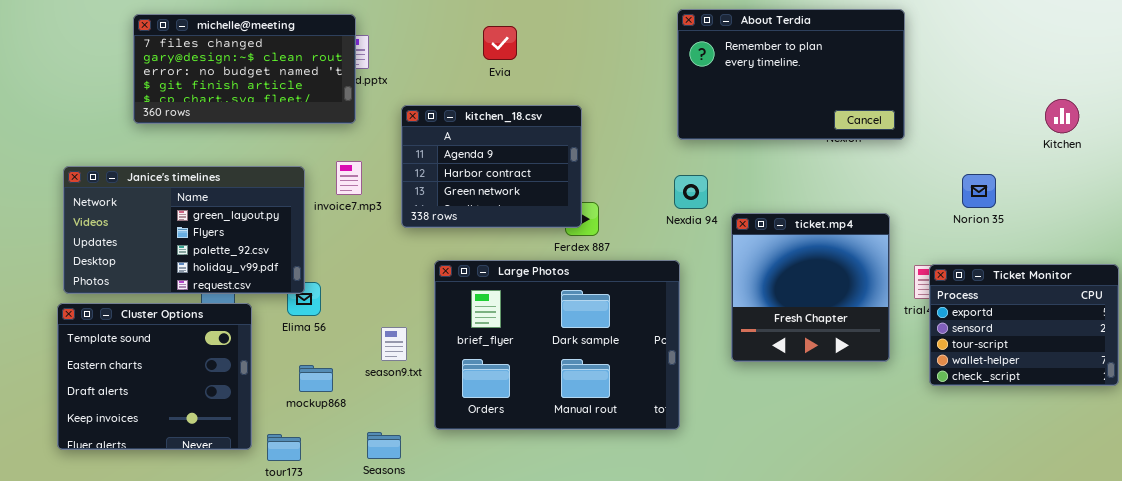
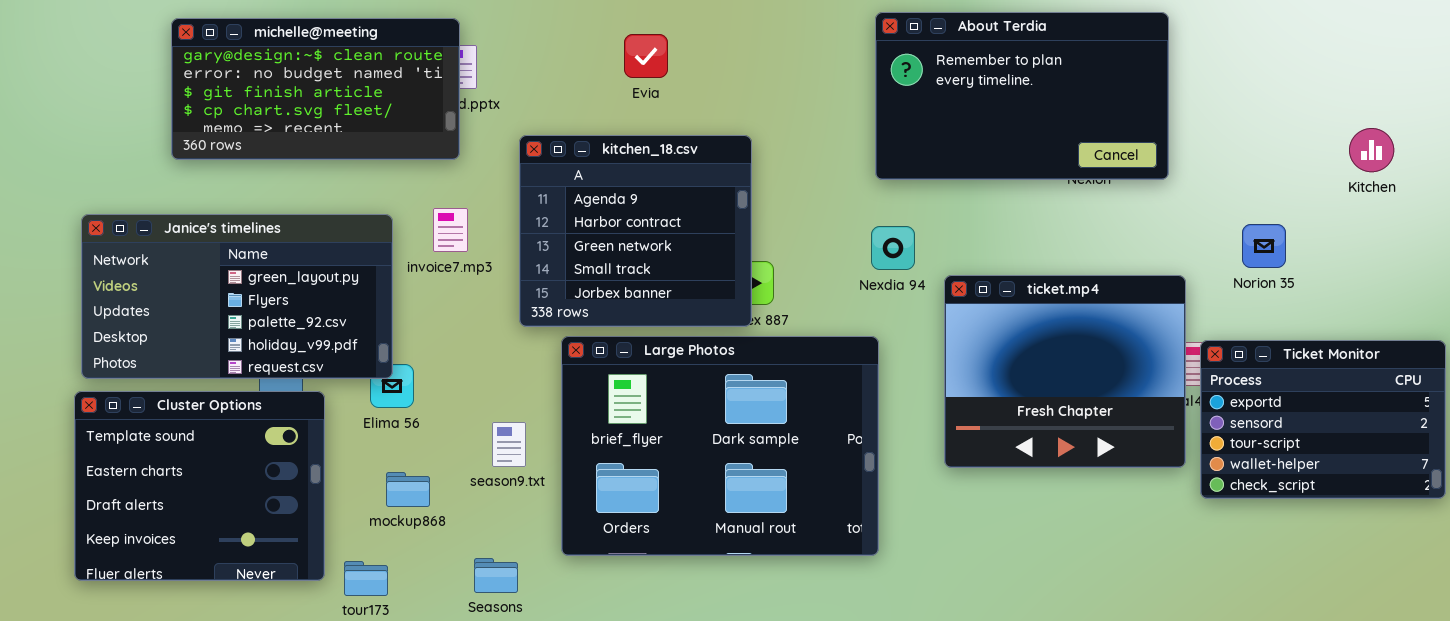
michelle@meeting: [133,14,356,124] -> [171,18,460,160], scrolled down 1 row
kitchen_18.csv: [401,105,582,228] -> [519,135,752,327], resized
ticket.mp4: [731,213,890,362] -> [944,275,1186,468], resized

